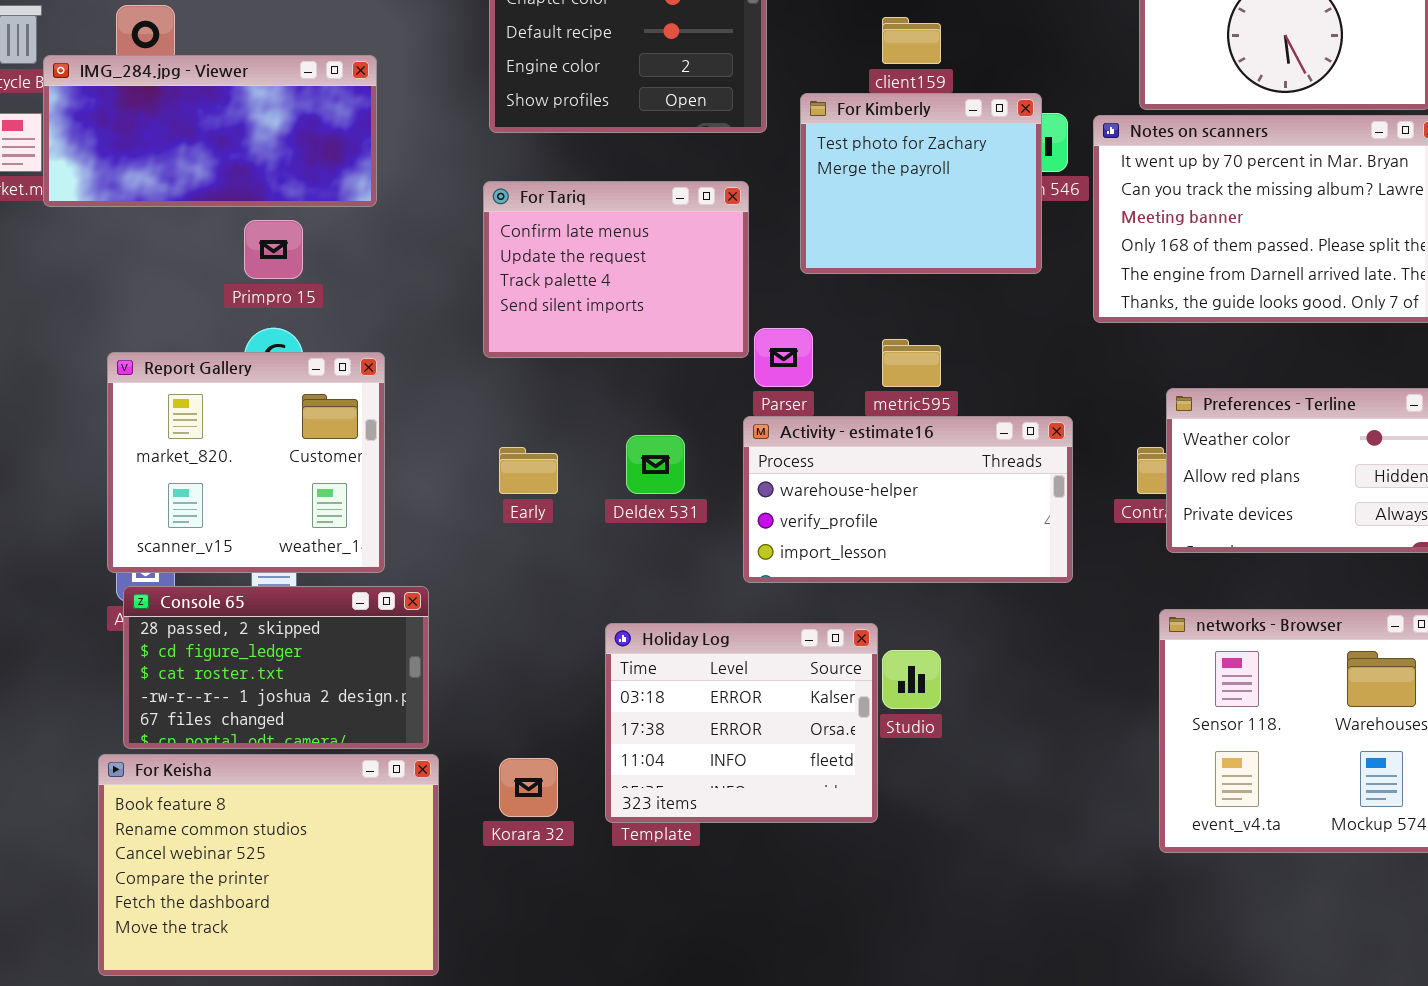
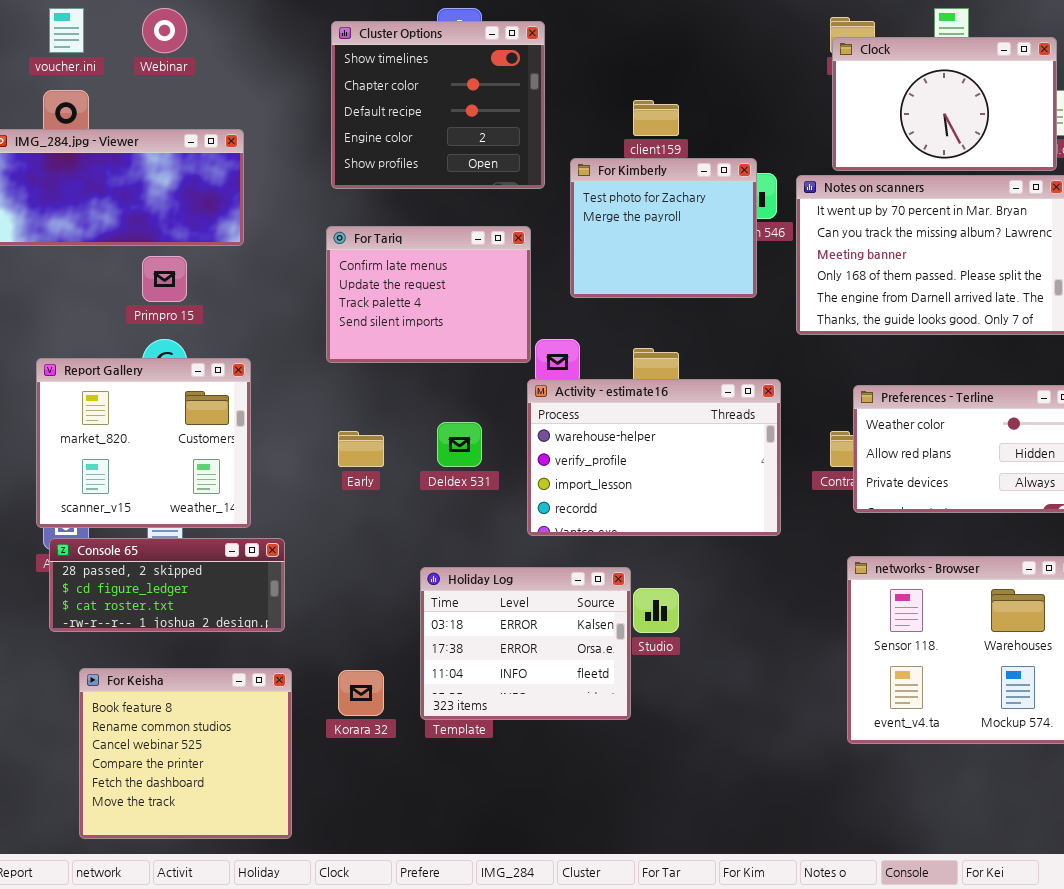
Activity - estimate16: [743,416,1073,583] -> [527,379,781,536], resized
Console 65: [123,586,429,749] -> [49,538,285,632], resized
For Keisha: [98,754,439,976] -> [79,668,292,839], resized

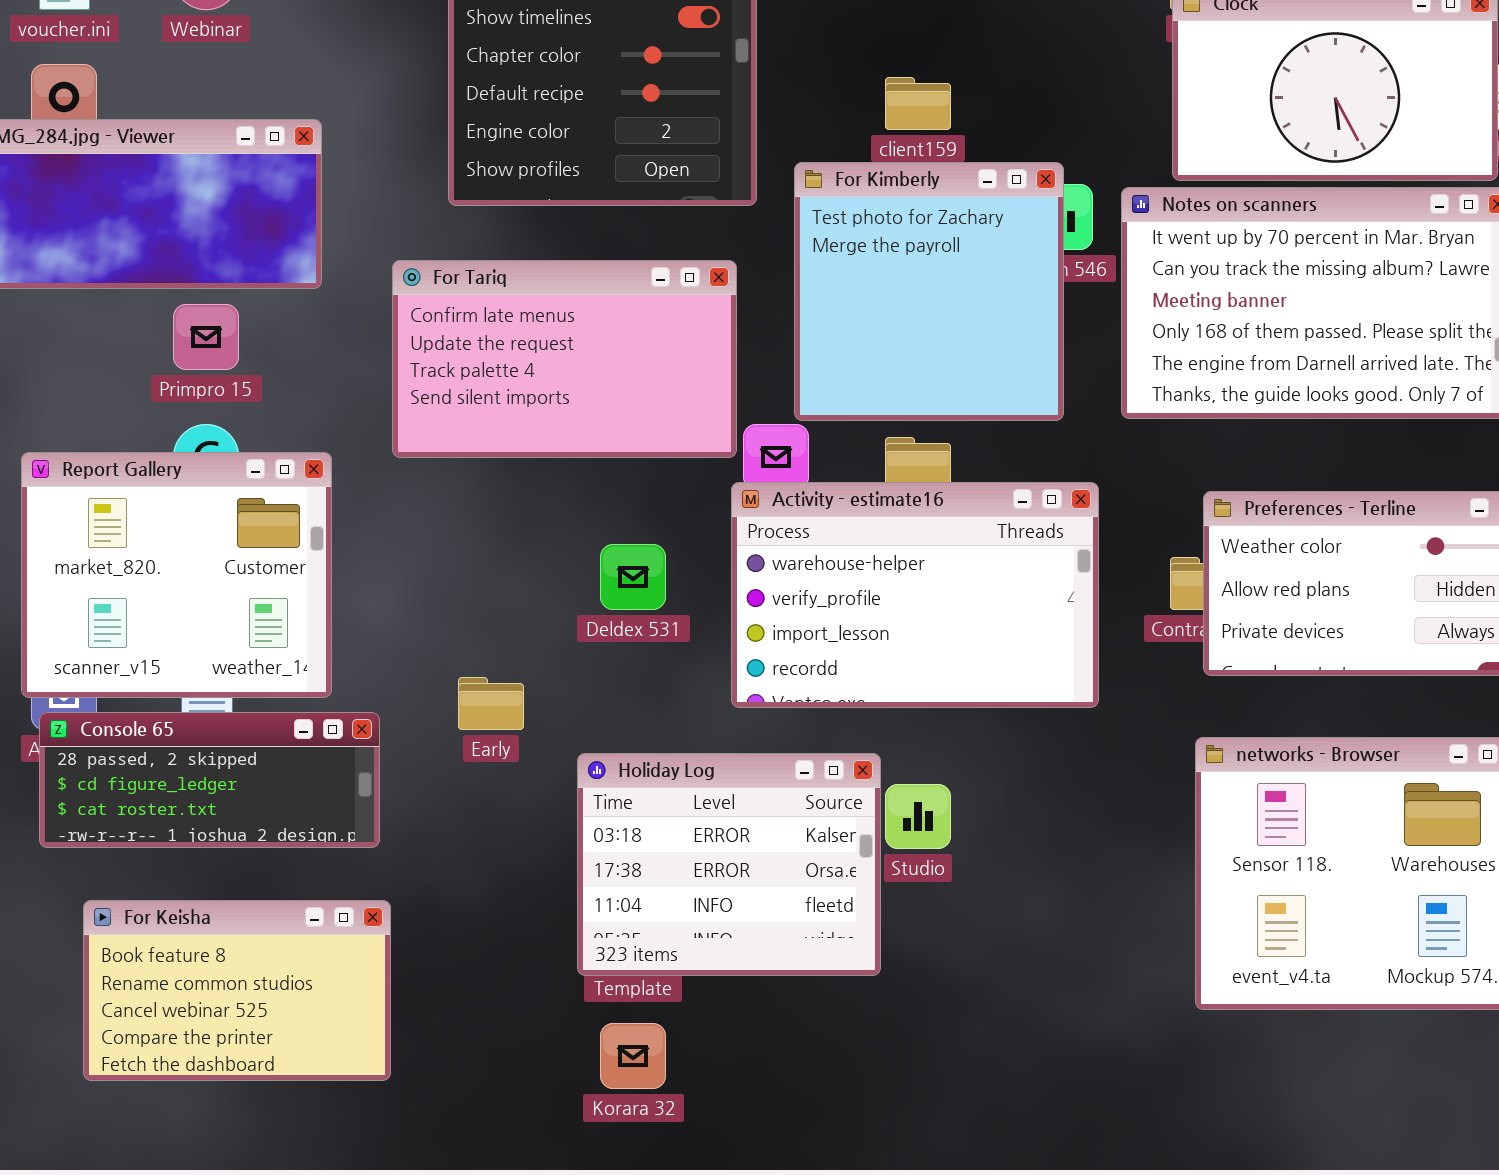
For Kimberly: [570,158,757,298] -> [794,162,1064,421], resized
For Tariq: [326,226,531,363] -> [392,260,737,458], resized
Early: [338,431,384,467] -> [458,677,524,730], moved
For Keisha: [79,668,292,839] -> [83,900,391,1081], resized
Korara 32: [338,670,384,716] -> [600,1023,666,1089], moved

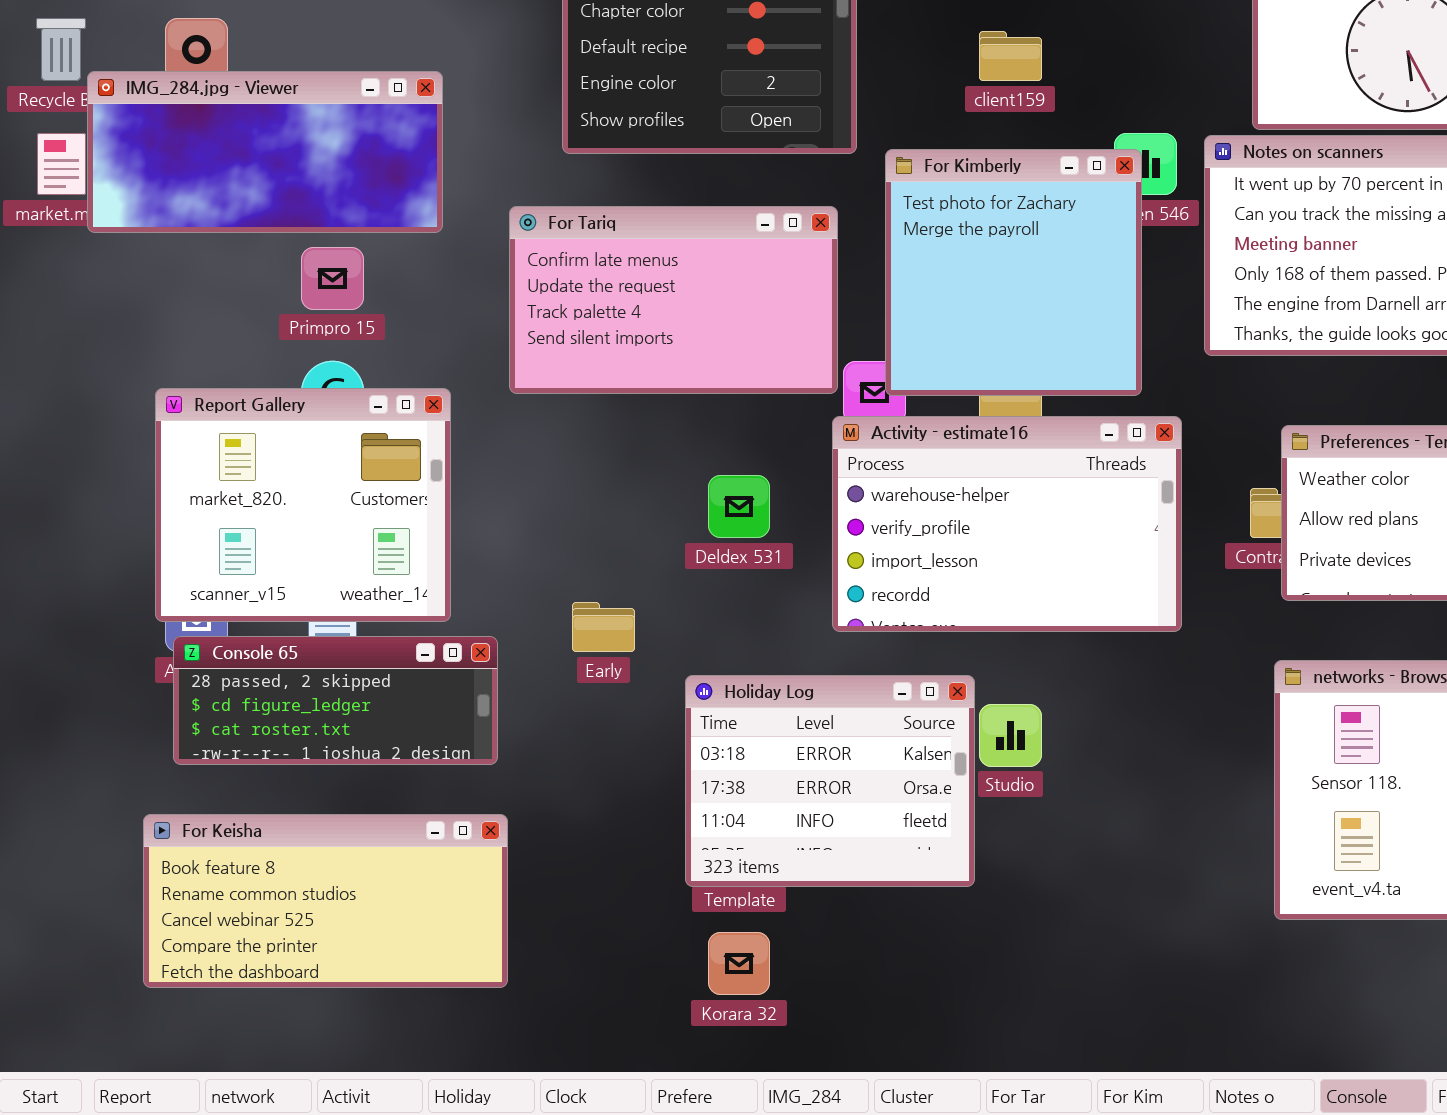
For Kimberly: [794,162,1064,421] -> [885,149,1142,396], moved
For Keisha: [83,900,391,1081] -> [143,814,508,988], resized

